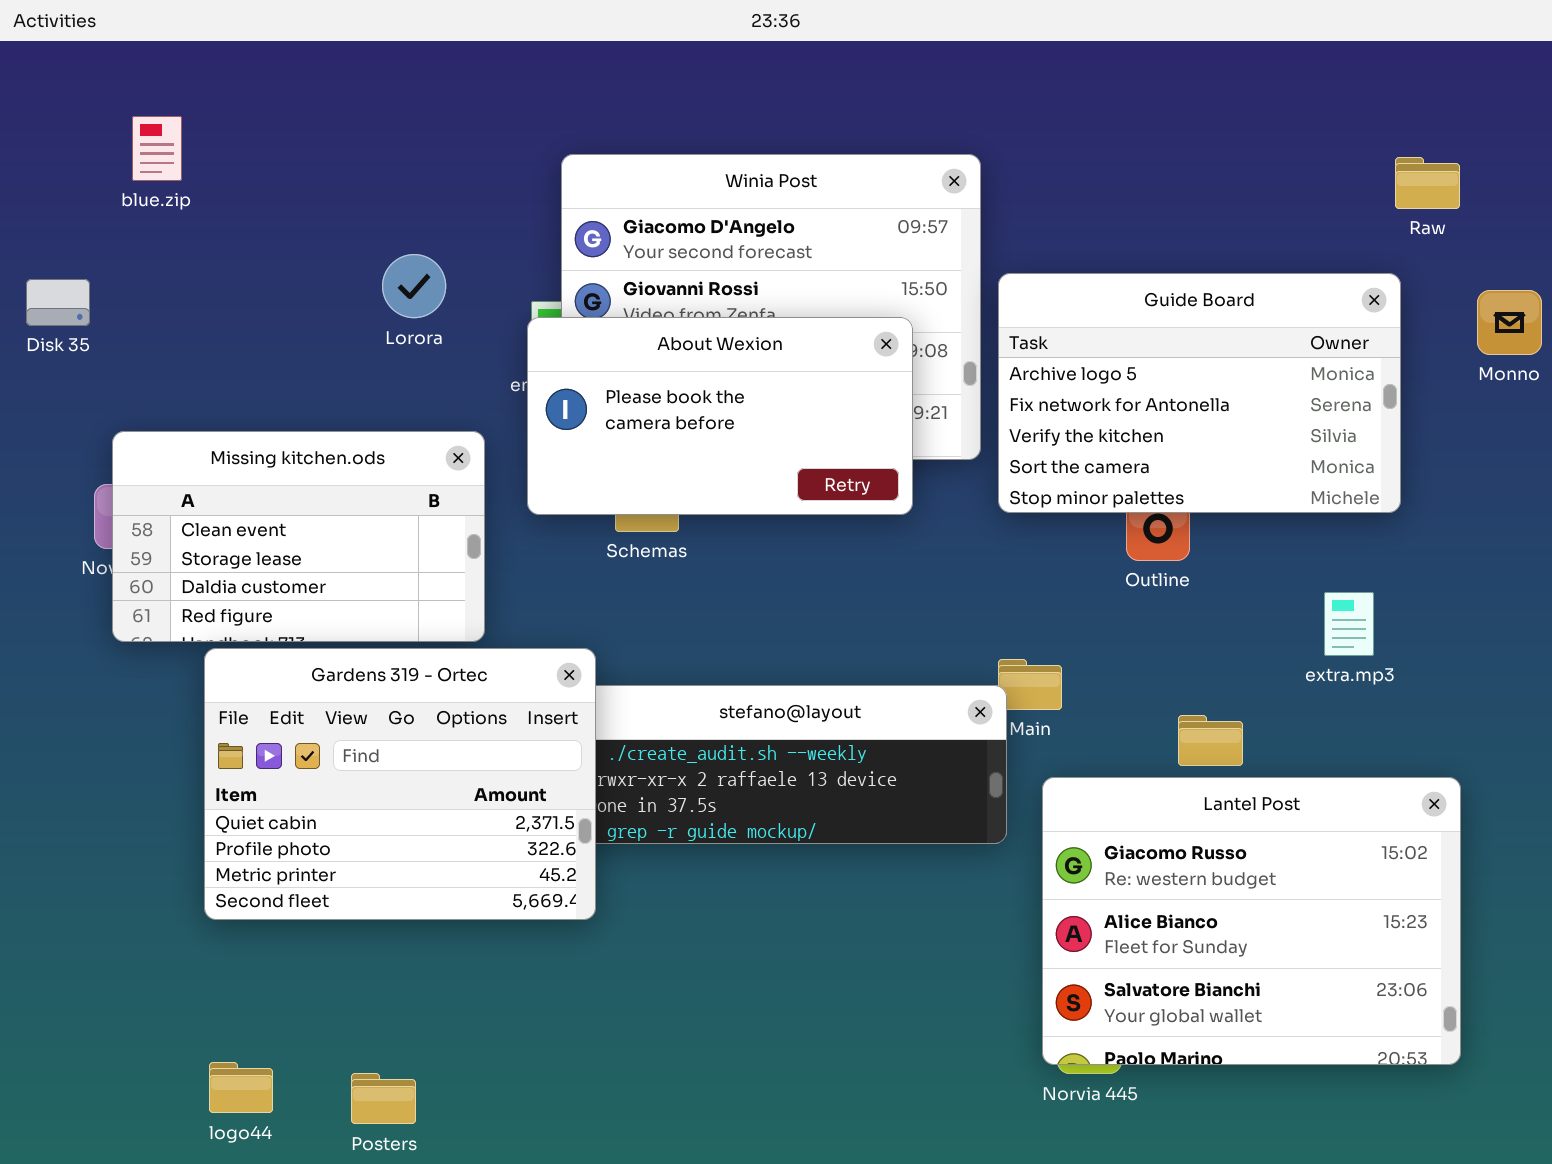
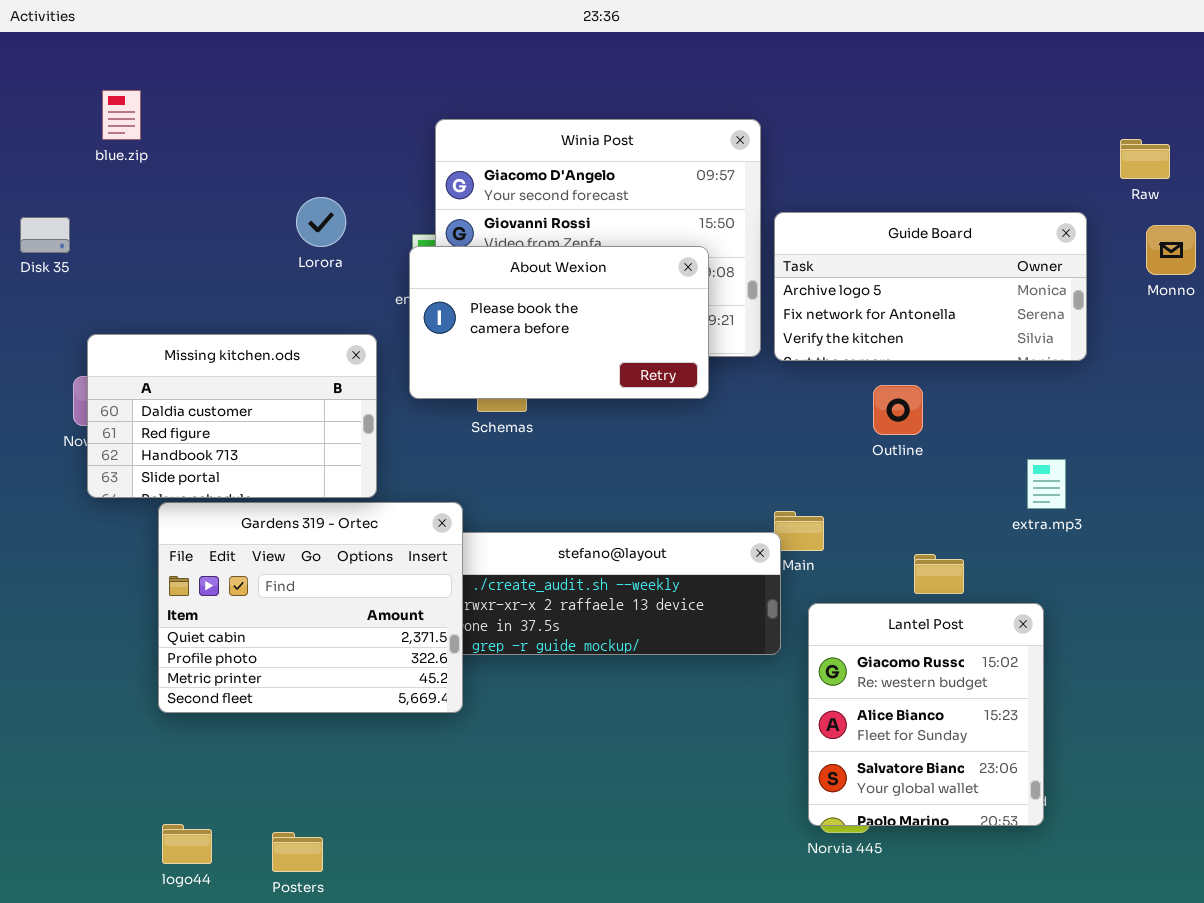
Raw: [1395,157,1460,209] -> [1120,139,1170,179], moved
Guide Board: [998,273,1401,513] -> [774,212,1087,361], resized
Missing kitchen.ods: [112,431,485,642] -> [87,334,377,498], scrolled down 2 rows
Lantel Post: [1042,777,1461,1065] -> [808,603,1044,826], resized

